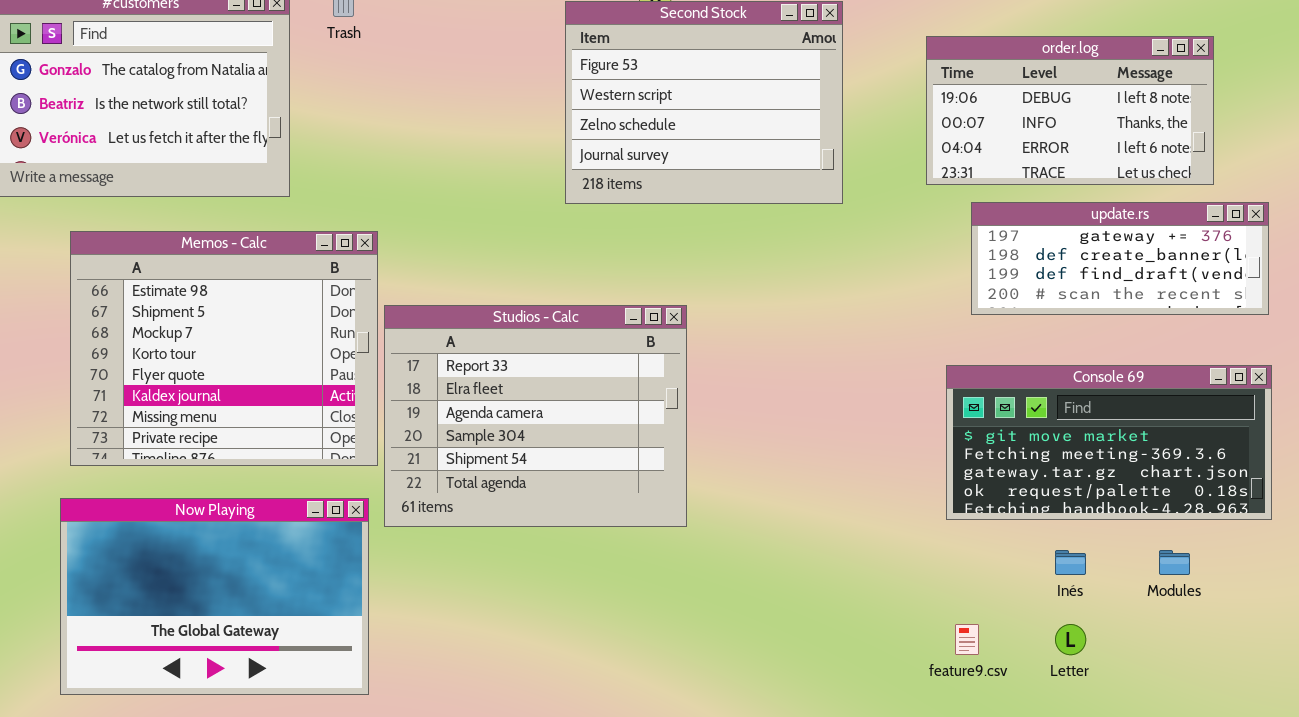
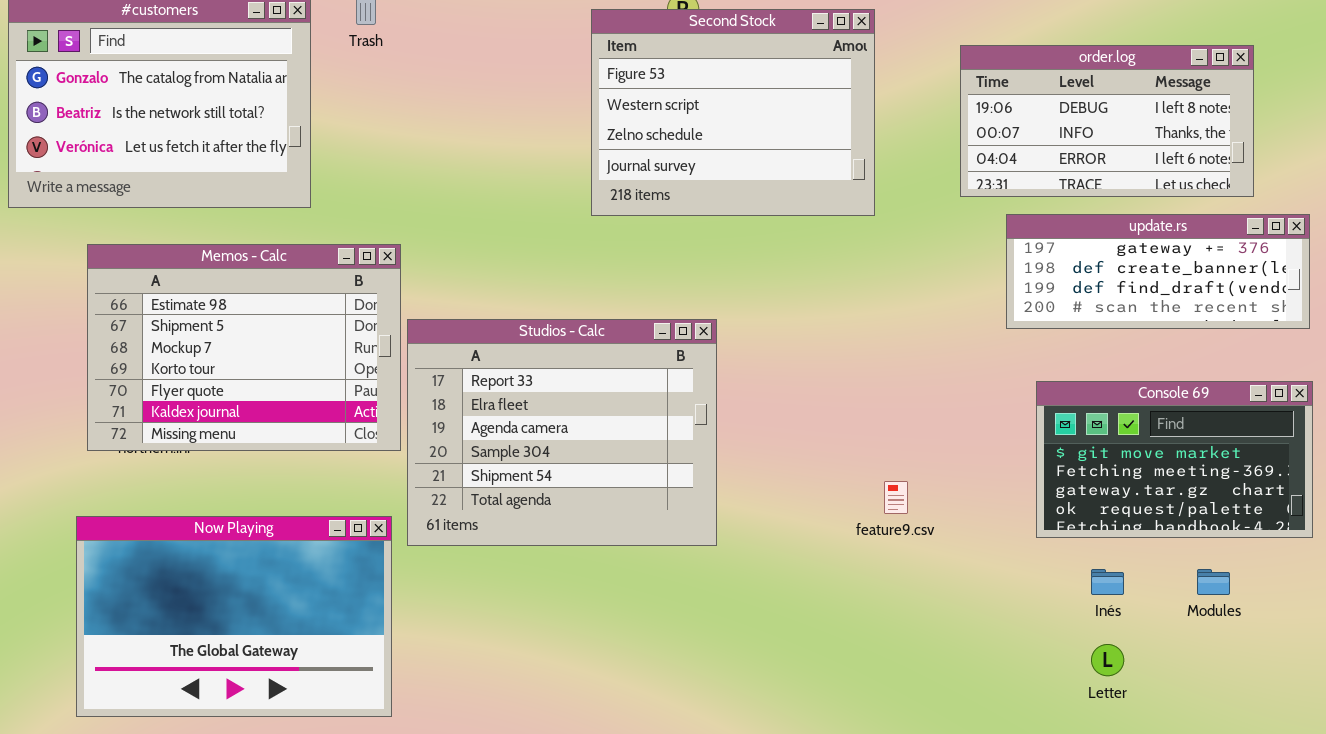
Memos - Calc: [70,231,378,466] -> [87,244,401,451], resized
Console 69: [946,365,1272,520] -> [1036,381,1313,538], resized
feature9.csv: [955,624,979,655] -> [884,481,908,514], moved

